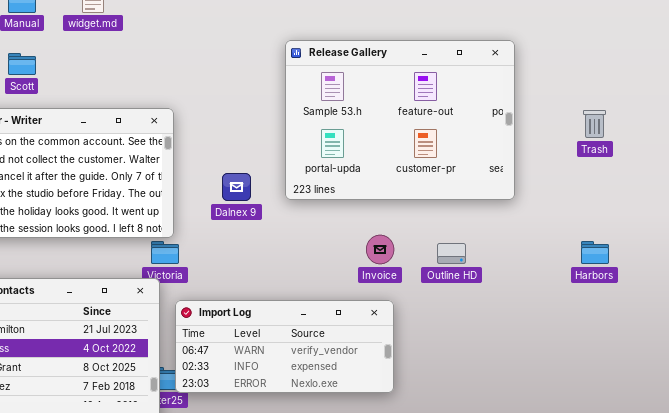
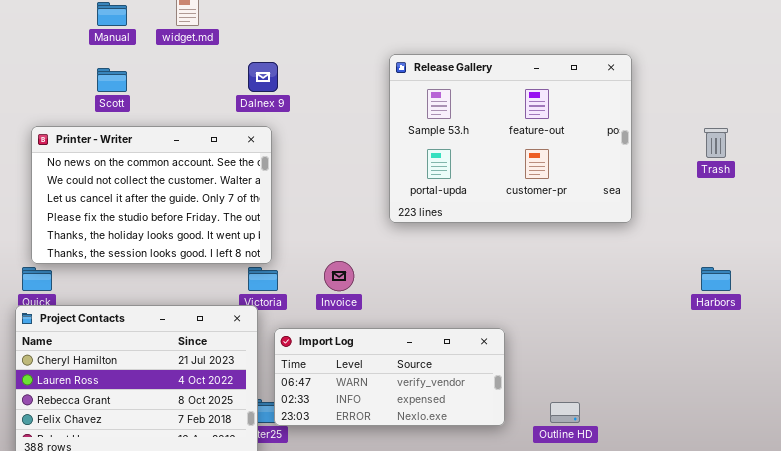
Dalnex 9: [222,173,251,201] -> [248,62,278,92], moved
Invoice: [366,235,394,264] -> [324,261,354,291], moved
Outline HD: [437,243,466,264] -> [550,402,580,423], moved

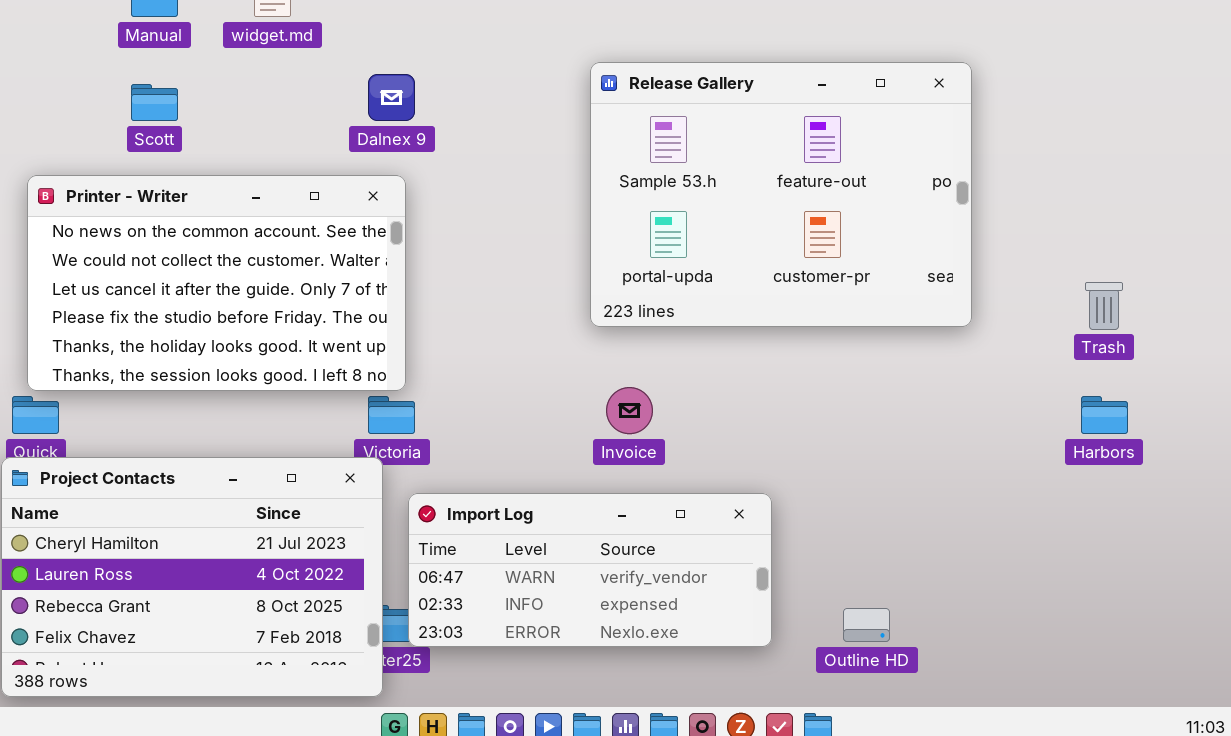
Trash: [704,128,728,158] -> [1085,282,1123,330], moved
Invoice: [324,261,354,291] -> [606,387,653,434], moved

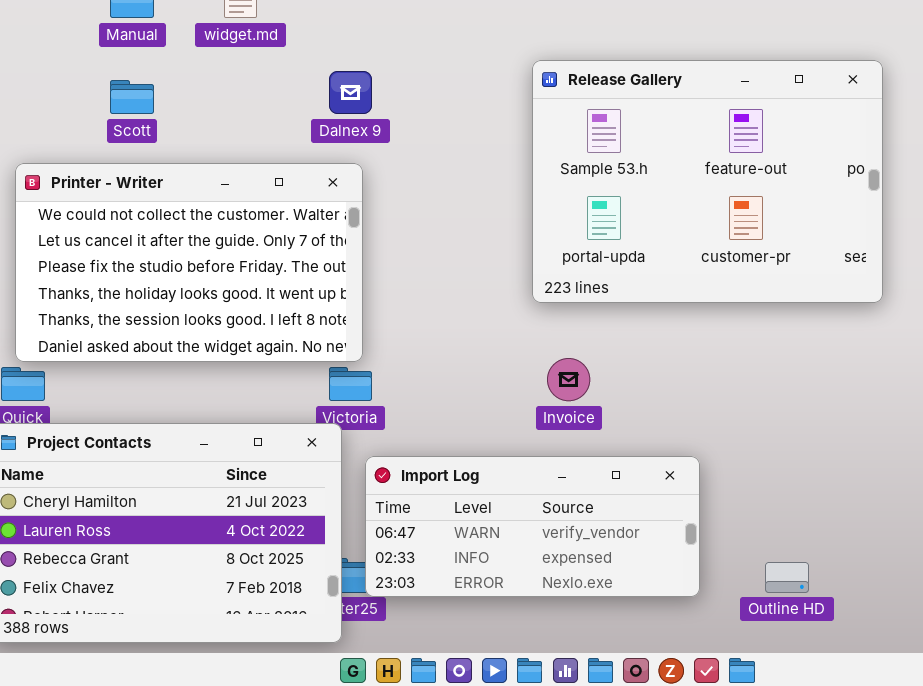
Printer - Writer: [27,175,406,391] -> [15,163,363,362], scrolled down 1 row

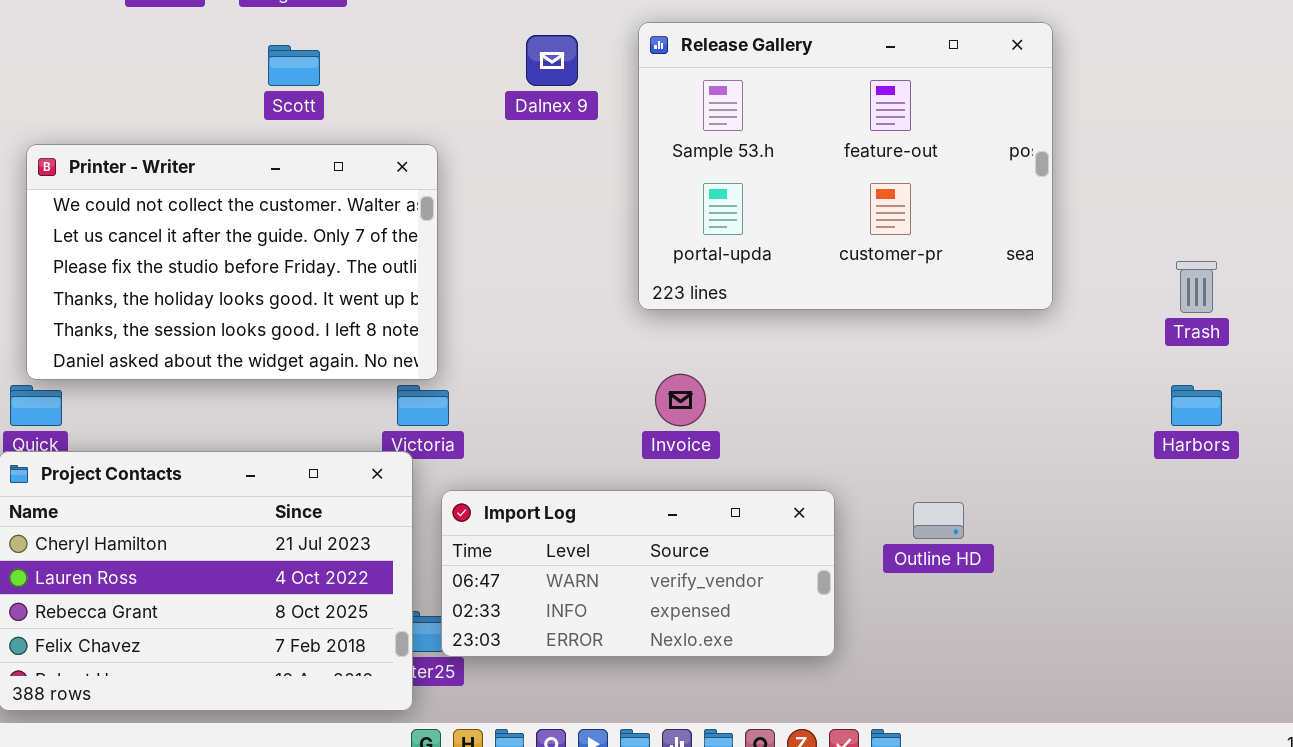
Dalnex 9: [329,71,372,114] -> [526,35,578,86], moved
Scott: [110,80,154,114] -> [268,45,320,86], moved
Outline HD: [765,562,809,593] -> [913,502,964,539], moved

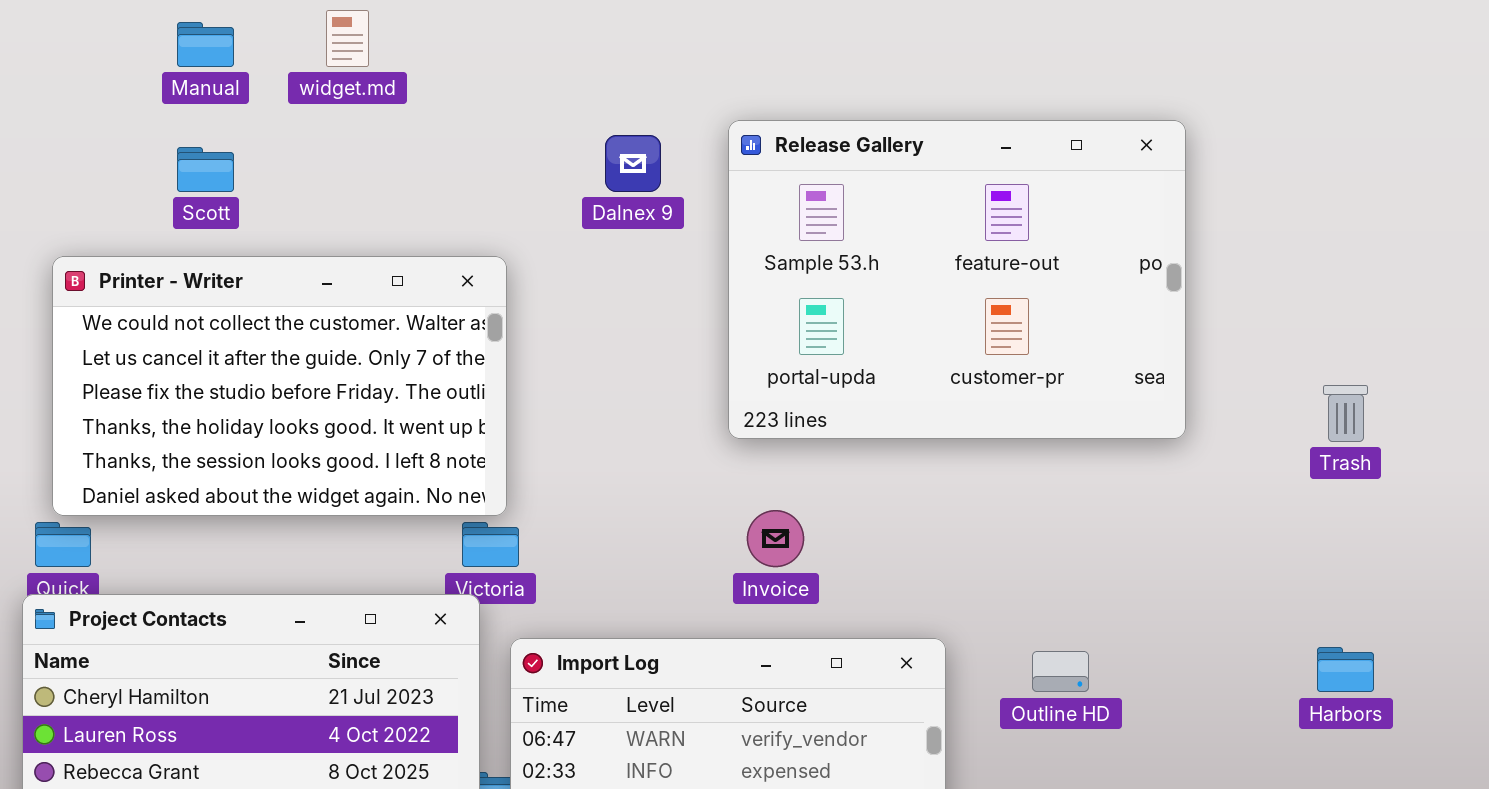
Scott: [268,45,320,86] -> [177,147,234,192], moved
Harbors: [1171,385,1222,426] -> [1317,647,1374,692], moved

